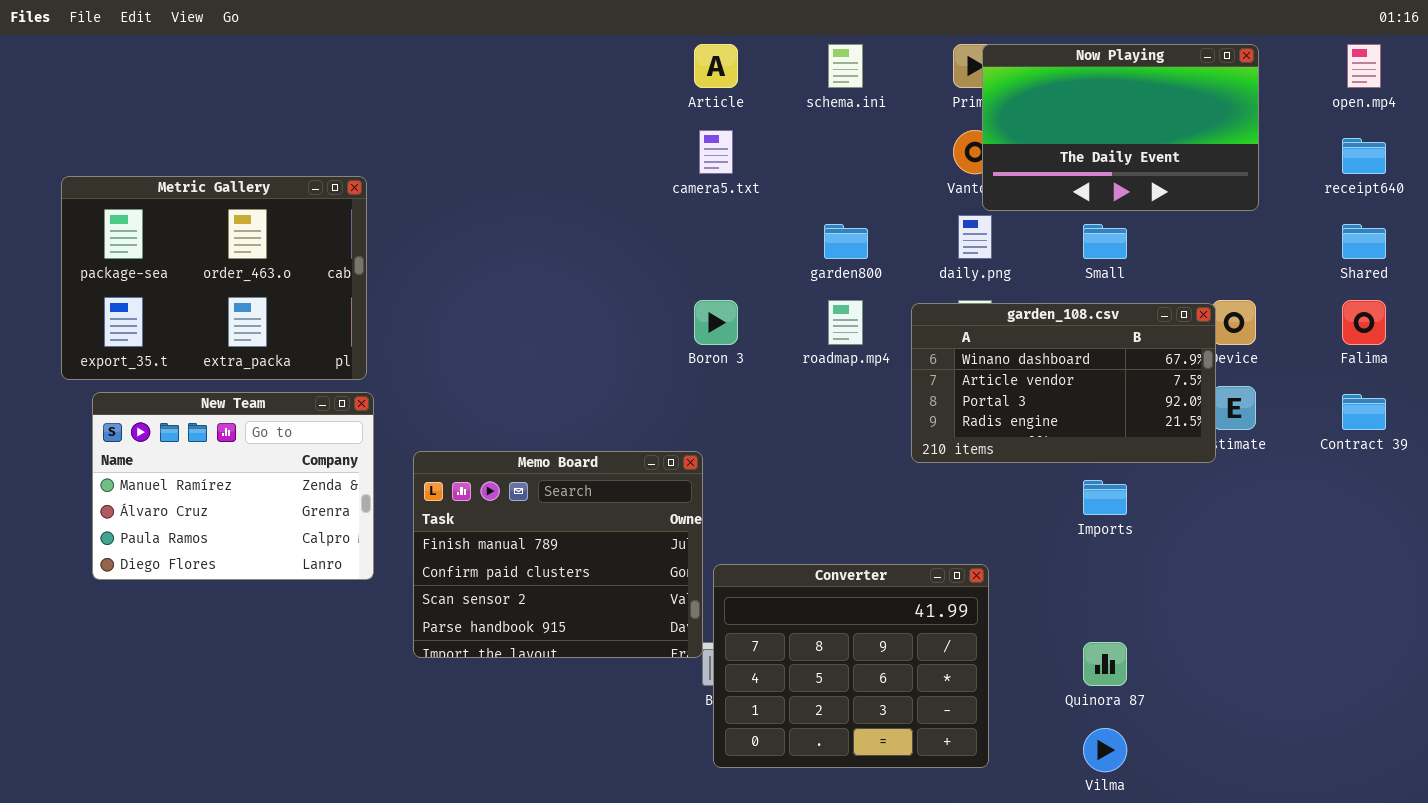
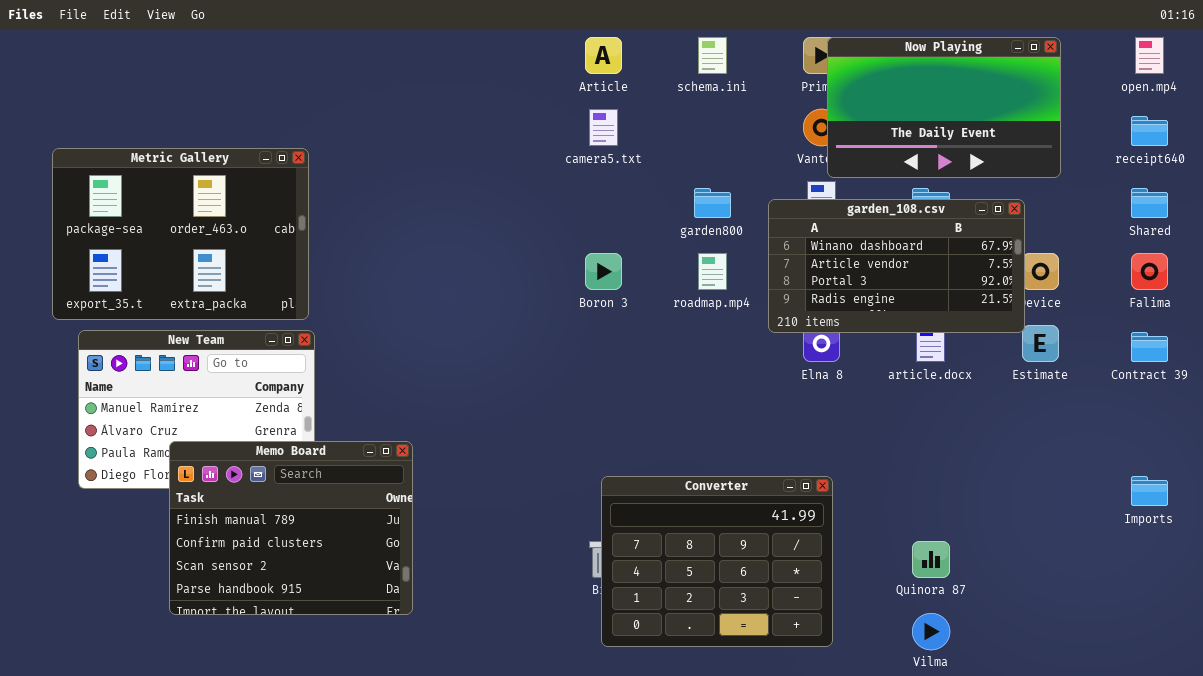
garden_108.csv: [911,303,1216,463] -> [768,199,1025,333], moved
Memo Board: [413,451,703,658] -> [169,441,413,615], moved
Imports: [1083,480,1127,515] -> [1131,476,1168,506], moved

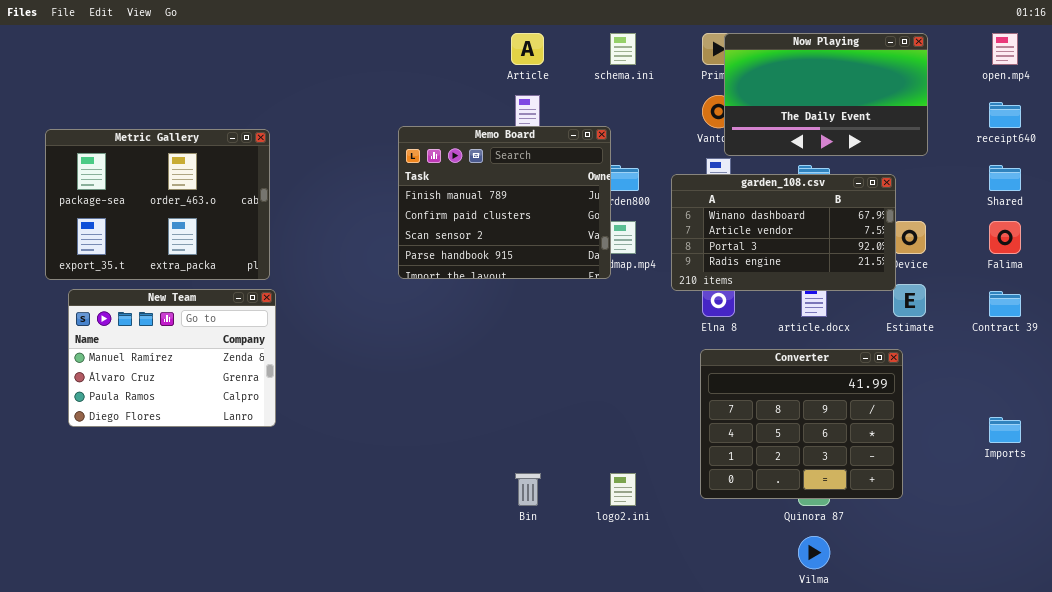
Memo Board: [169,441,413,615] -> [398,126,611,279], moved
Converter: [601,476,833,647] -> [700,349,903,499], moved

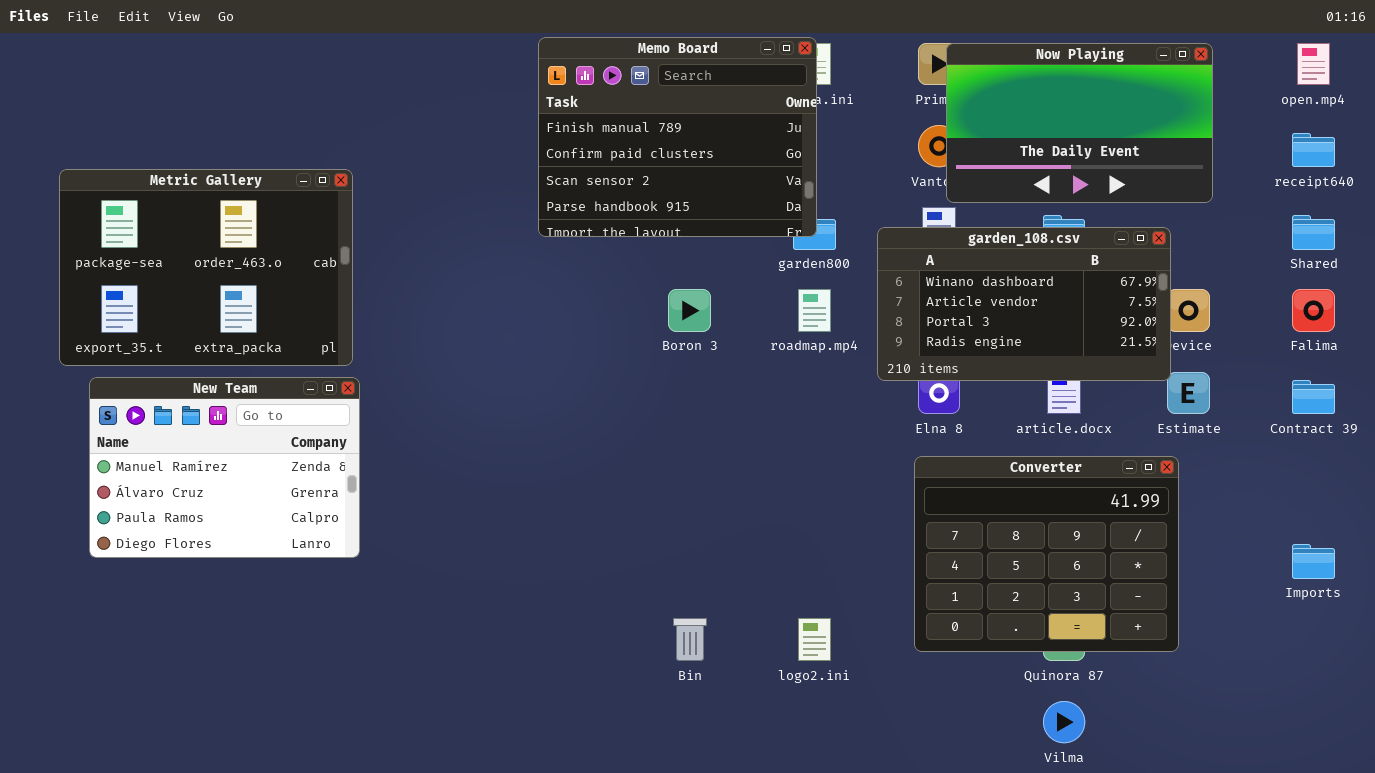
Memo Board: [398,126,611,279] -> [538,37,817,237], moved

